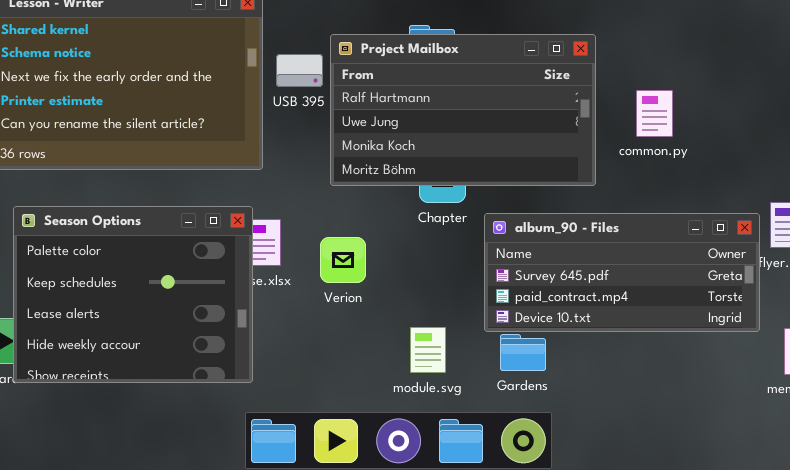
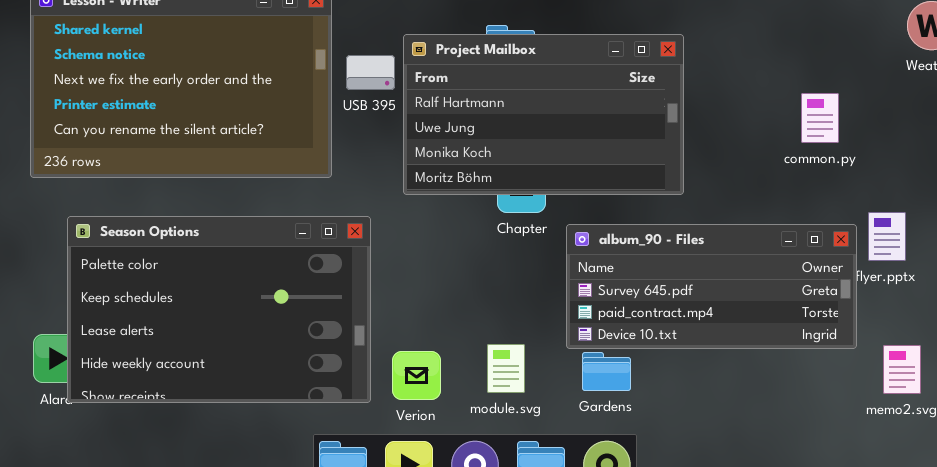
common.py: [636,90,673,137] -> [801,93,839,143], moved
Season Options: [13,206,253,383] -> [67,216,371,403], resized
Verion: [320,237,366,283] -> [392,351,441,400], moved

